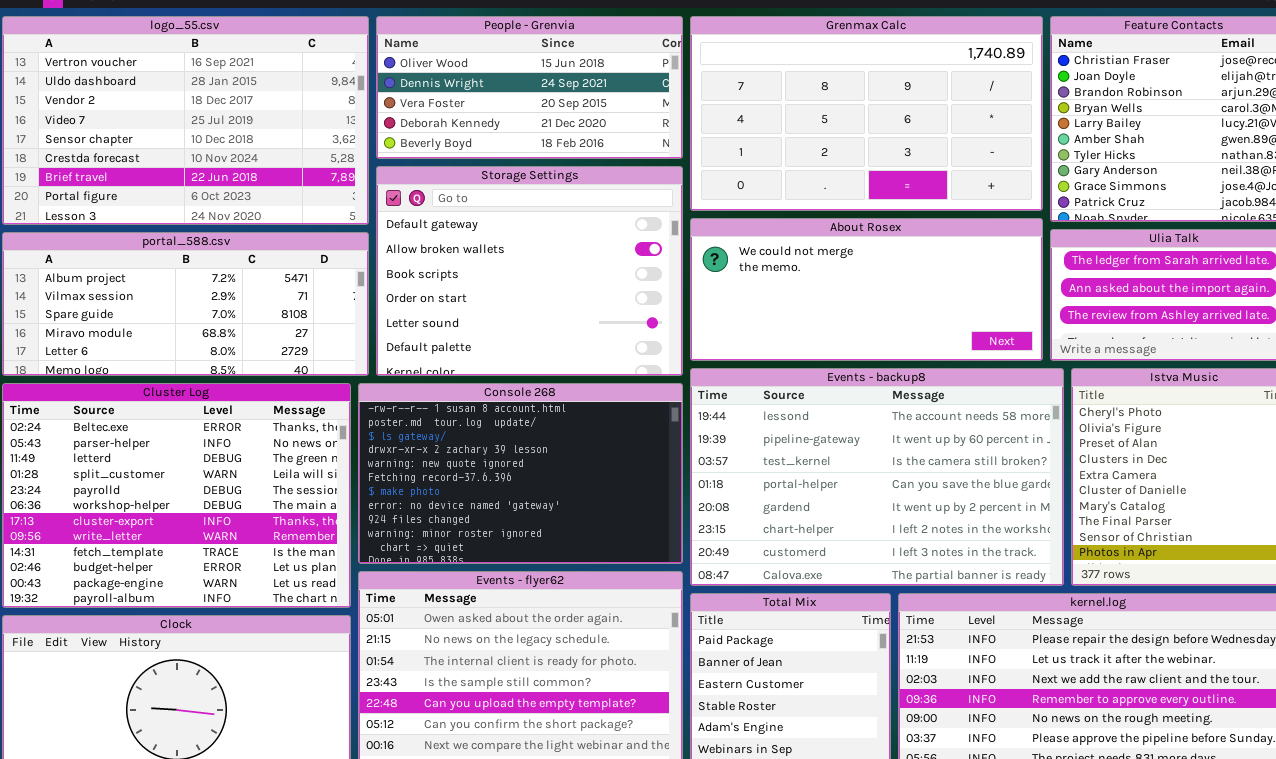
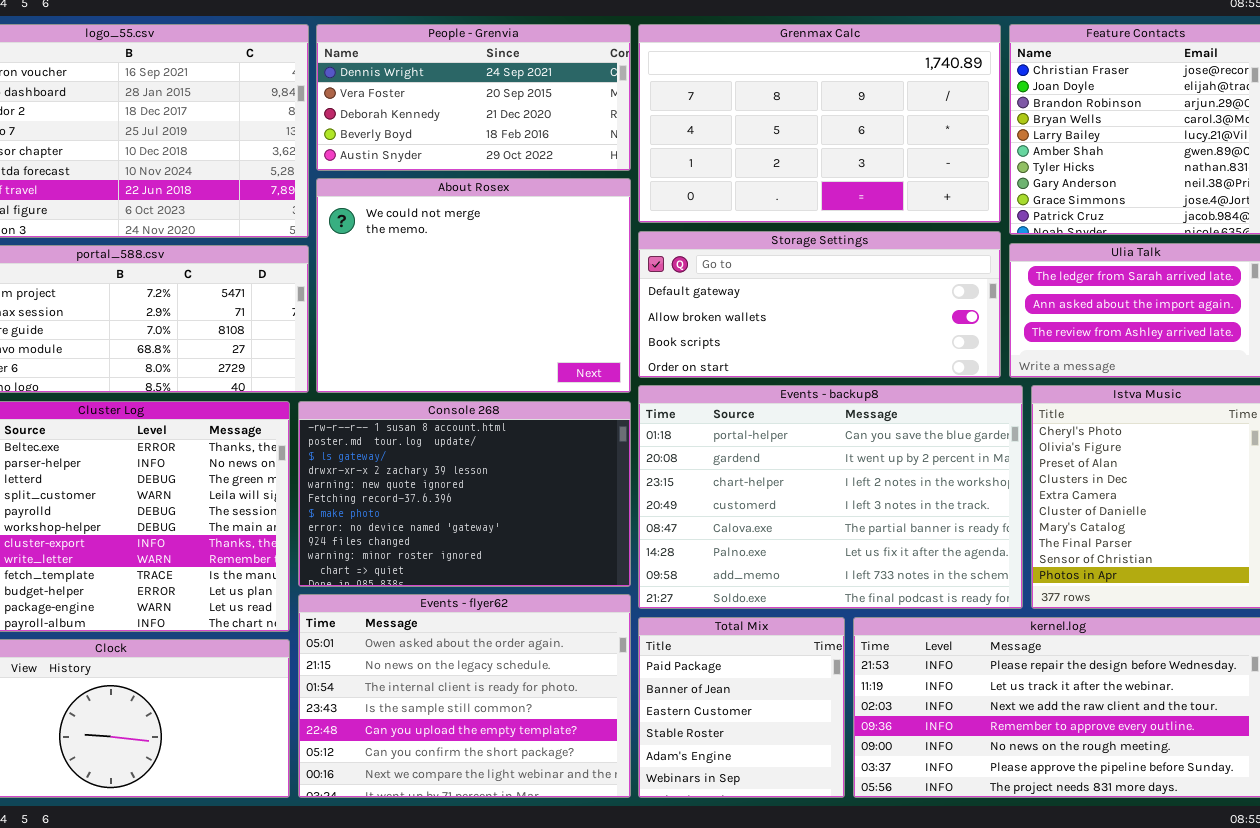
People - Grenvia: [376,16,683,159] -> [316,24,631,171], scrolled down 1 row
Storage Settings: [376,166,683,376] -> [638,231,1001,378], moved, resized
About Rosex: [690,218,1043,361] -> [316,178,631,393], moved, resized
Events - backup8: [690,368,1064,586] -> [638,385,1023,609], scrolled down 3 rows

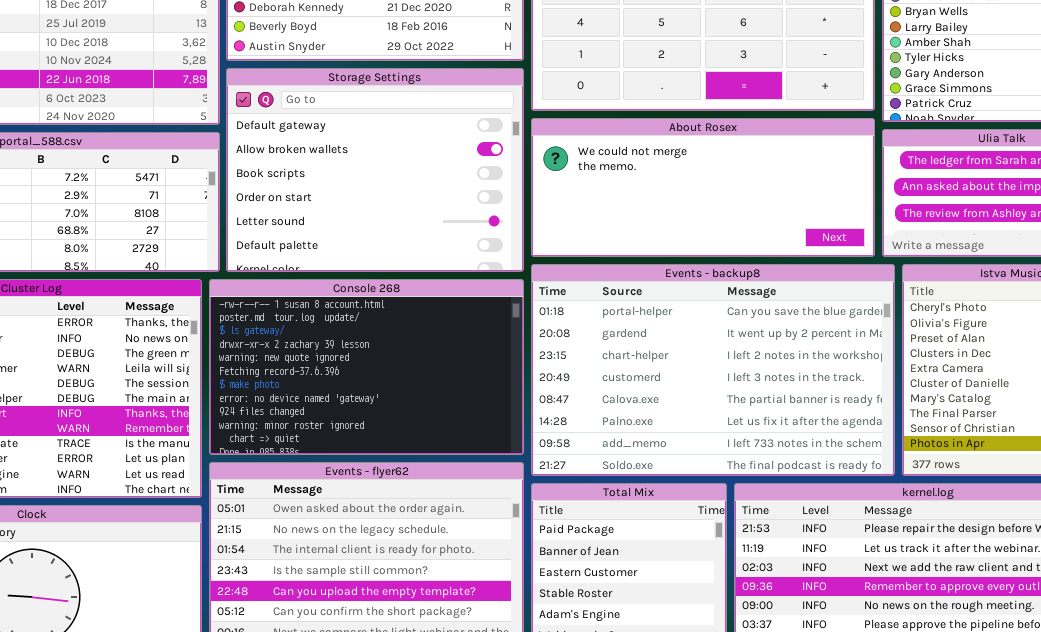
About Rosex: [316,178,631,393] -> [531,118,875,257], moved, resized
Storage Settings: [638,231,1001,378] -> [226,68,524,272], moved, resized

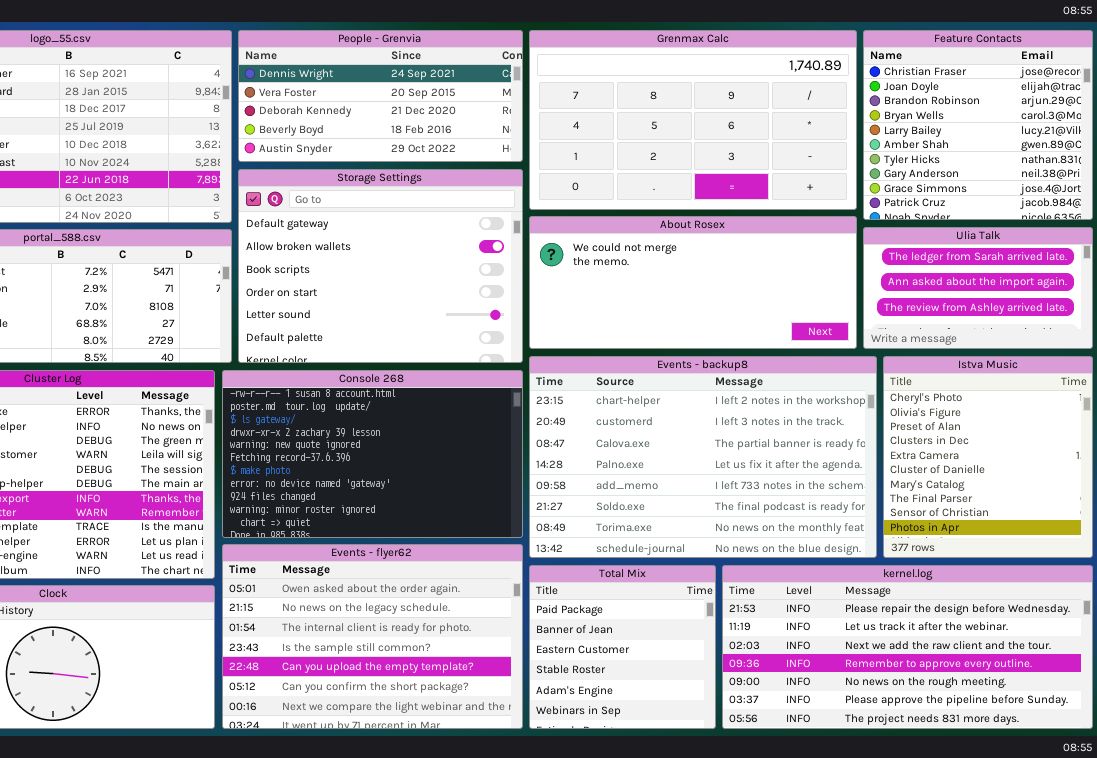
Events - backup8: [531,264,895,476] -> [529,356,877,558], scrolled down 2 rows

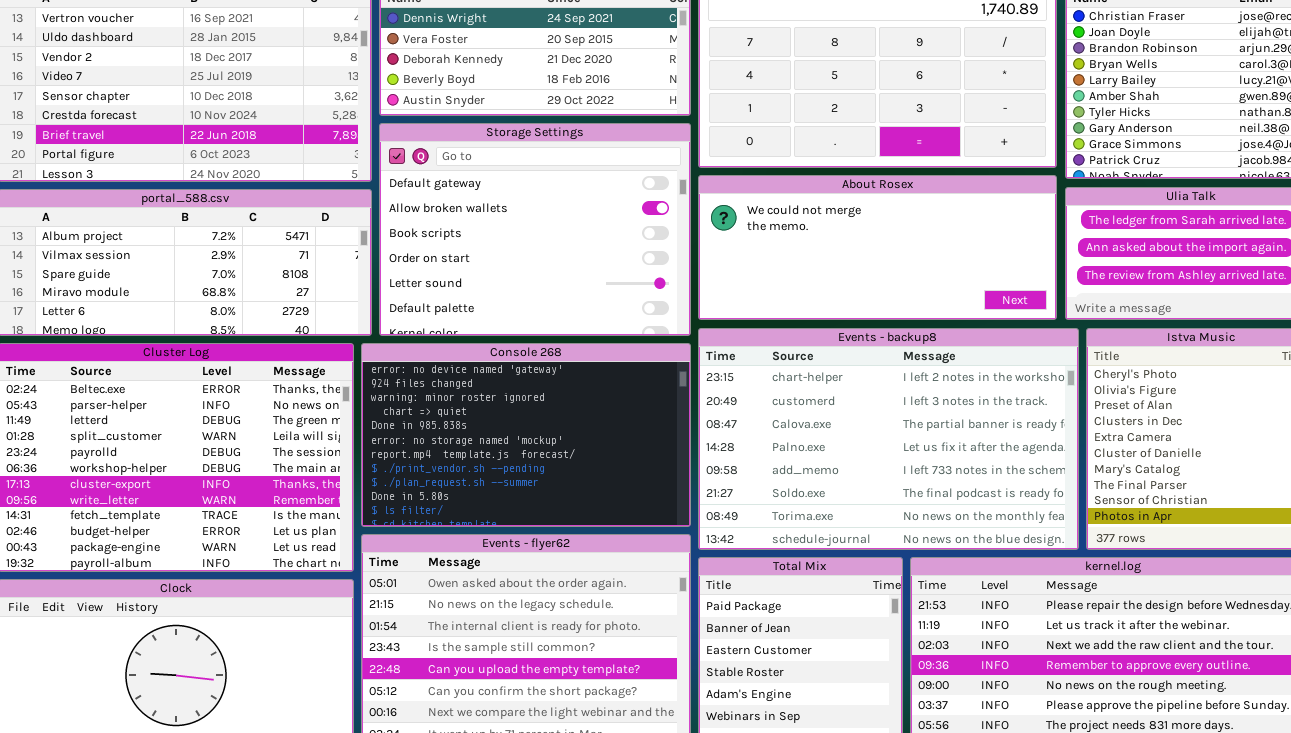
Console 268: [222,370,523,538] -> [361,343,691,527], scrolled down 7 rows

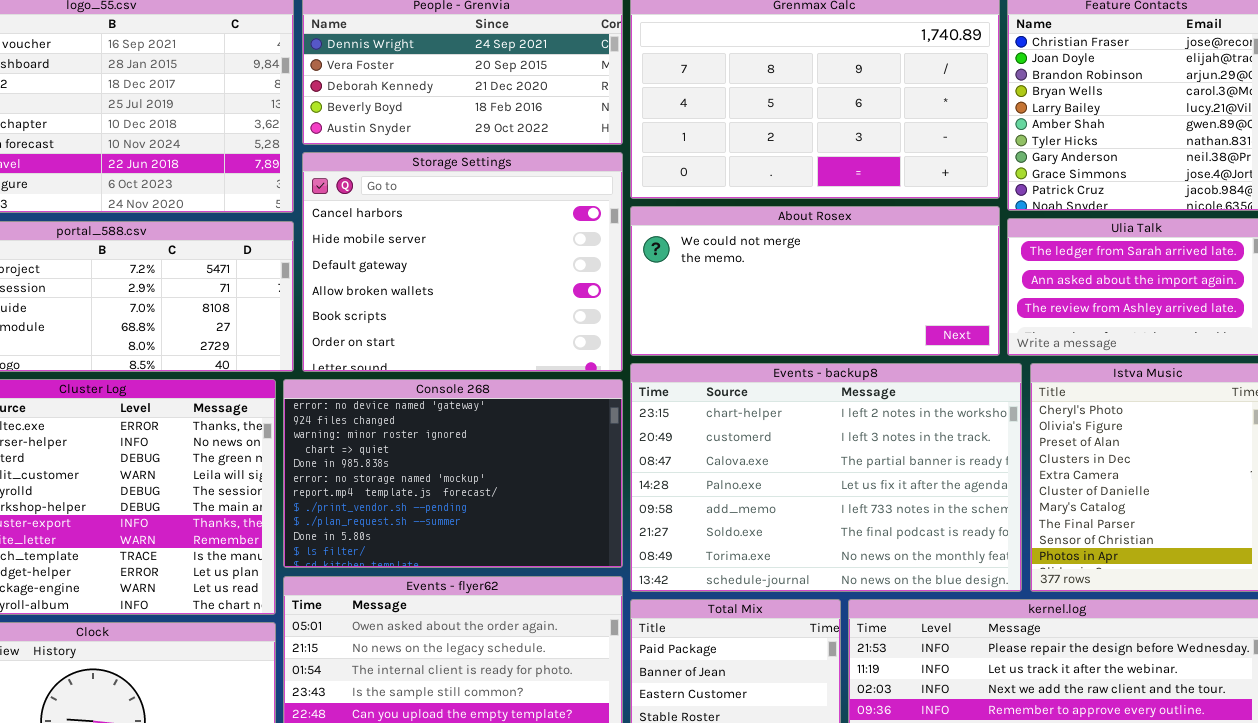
Storage Settings: [379,123,691,336] -> [302,152,623,372], scrolled up 2 rows

